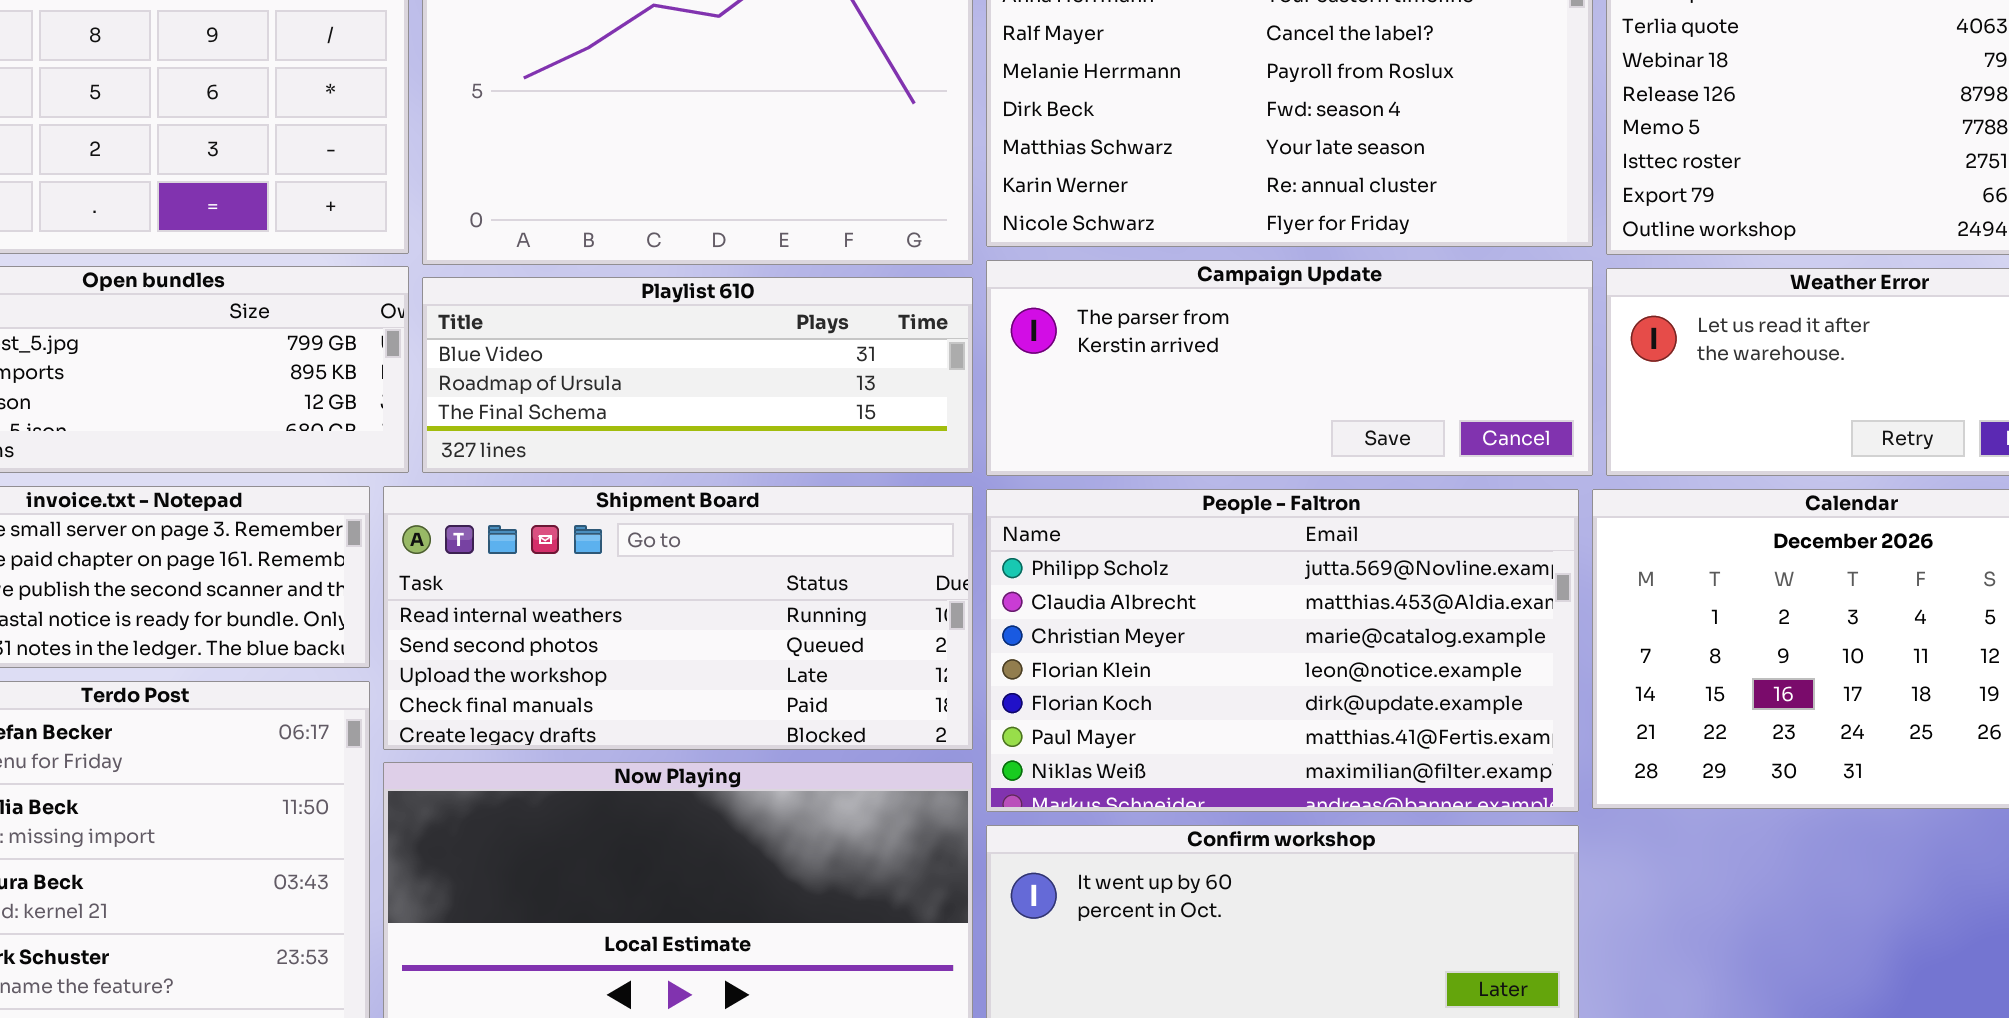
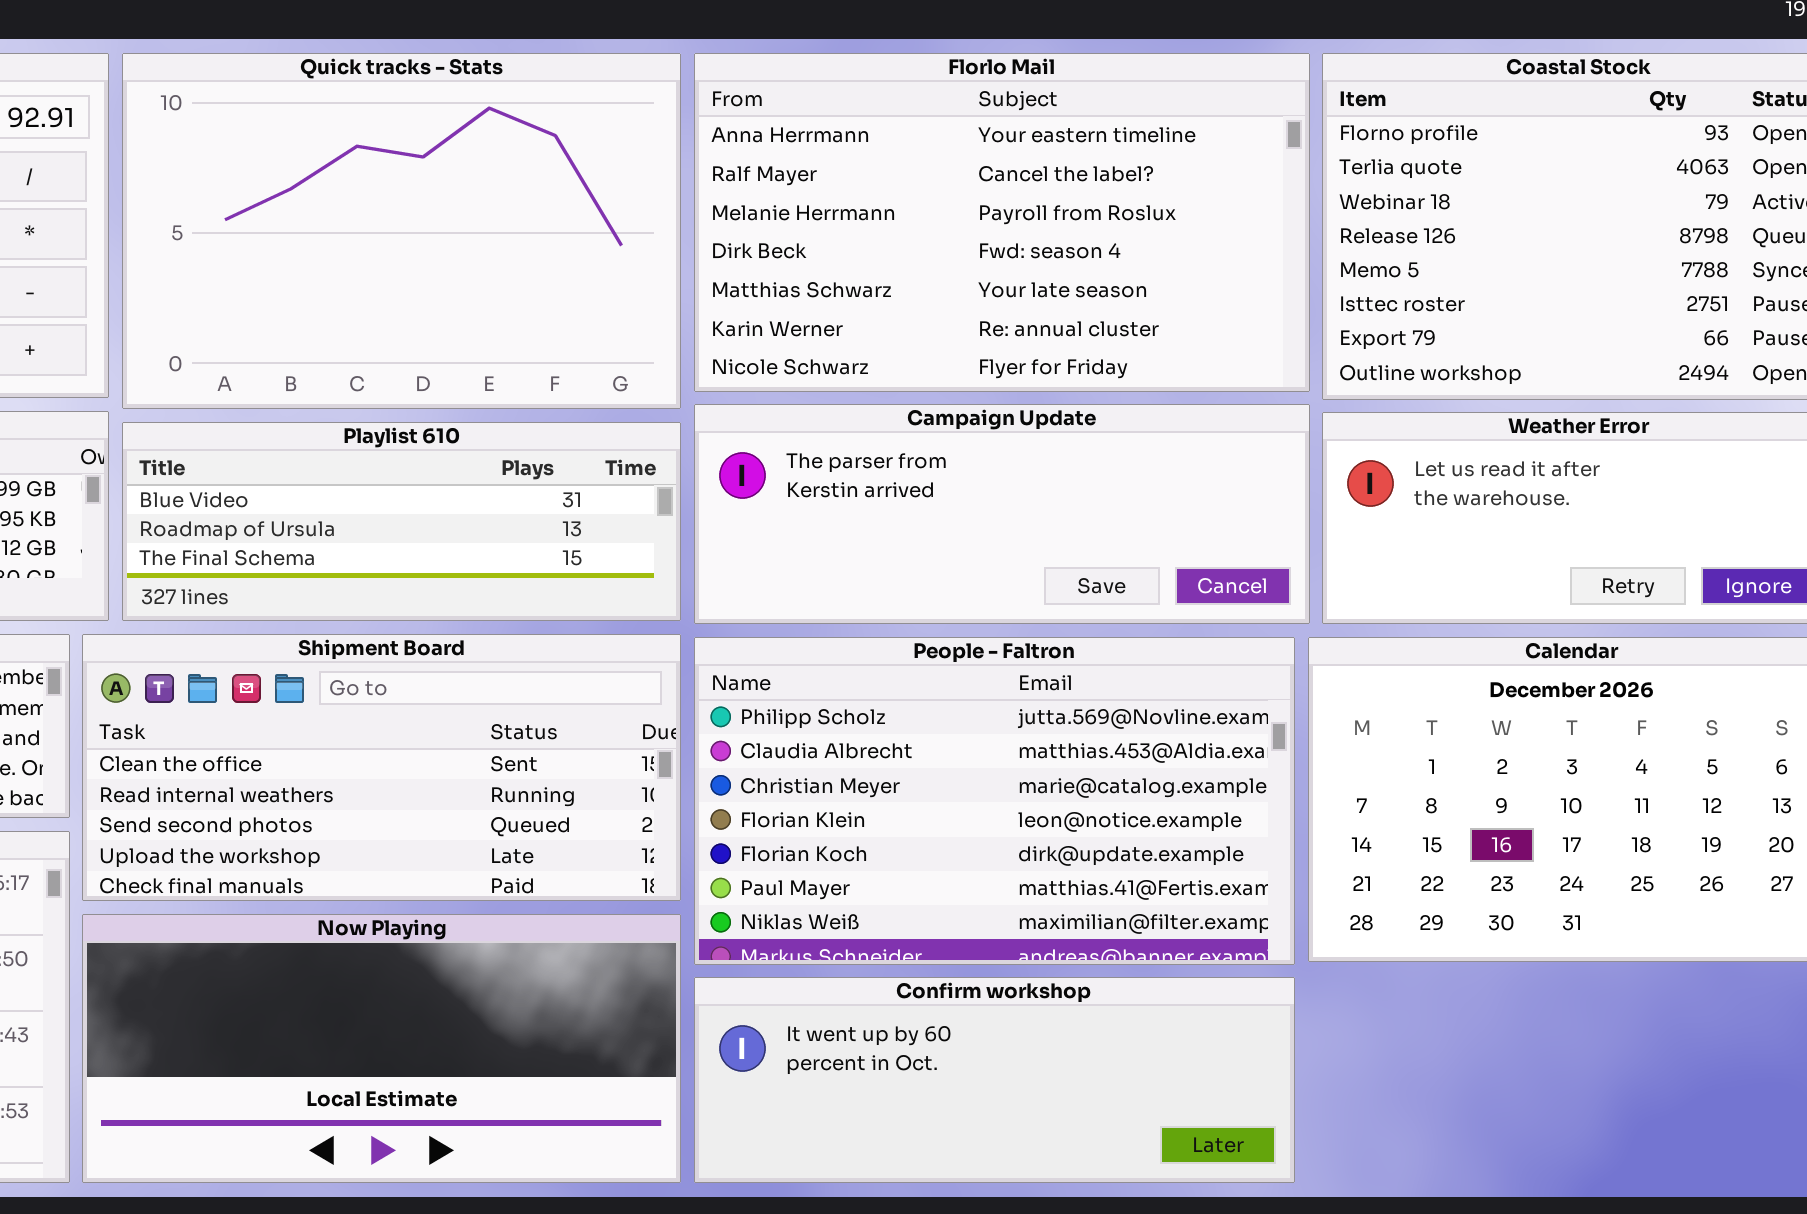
Shipment Board: [383,486,973,750] -> [82,634,681,901], scrolled up 1 row

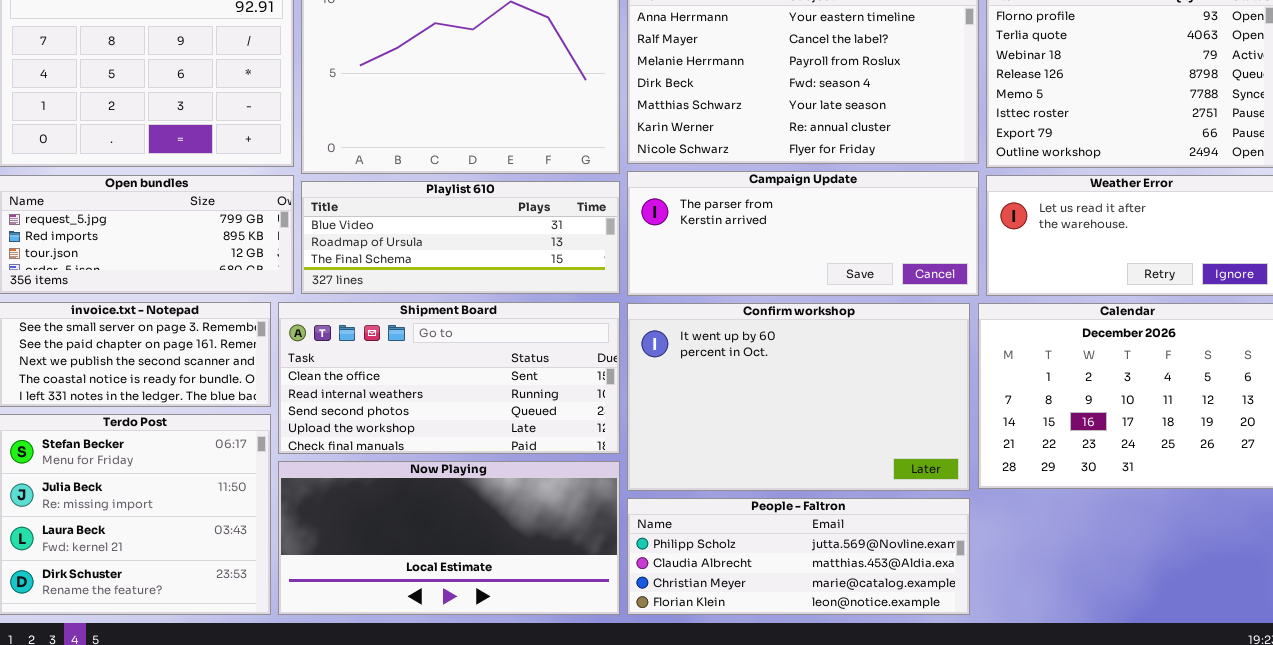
People - Faltron: [694,637,1295,965] -> [627,498,970,615], moved, resized
Confirm workshop: [694,977,1295,1183] -> [627,303,970,491], moved, resized

